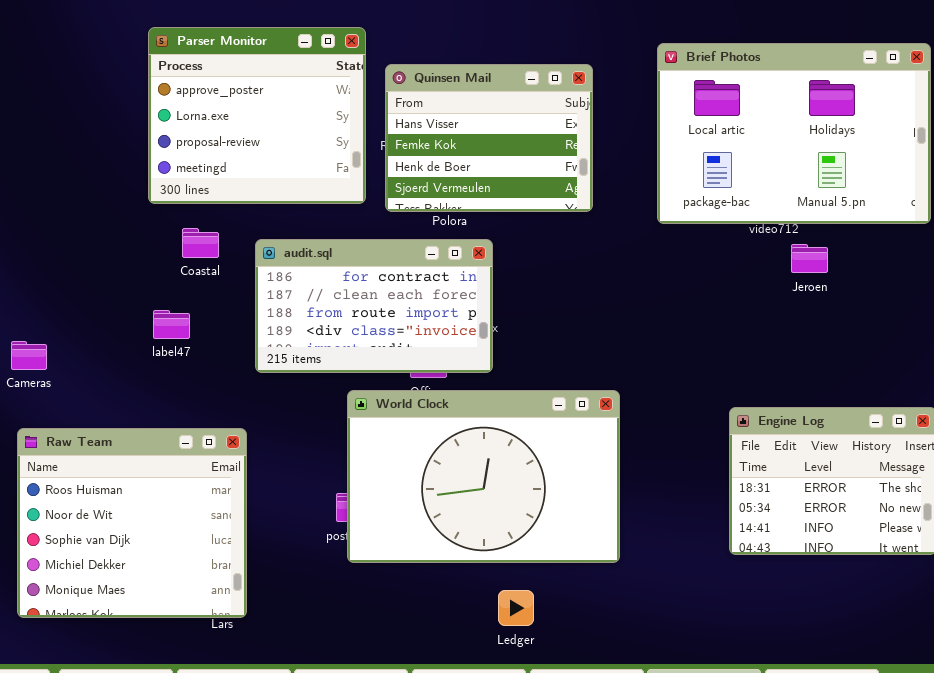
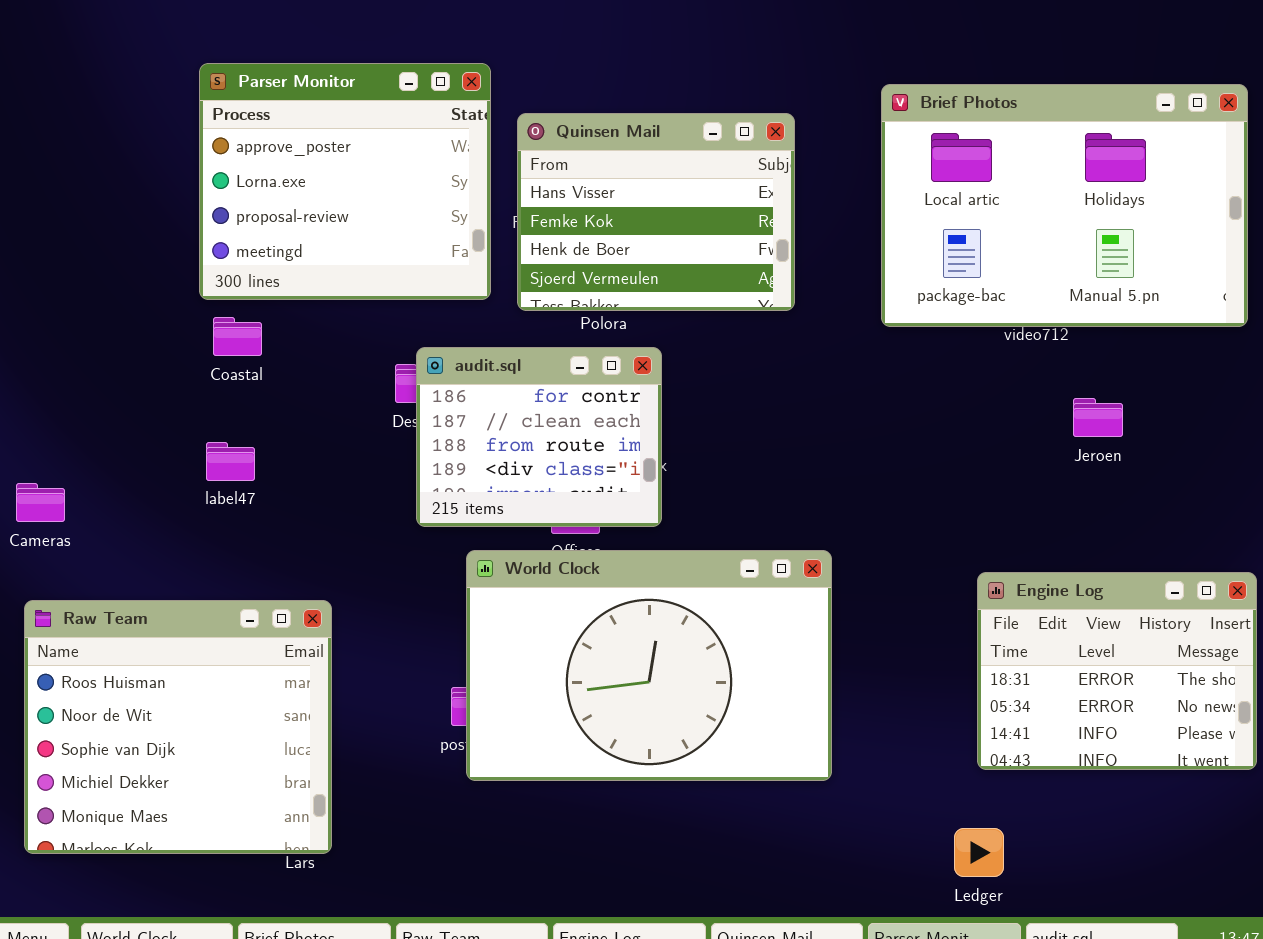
Coastal: [182,228,219,258] -> [213,317,262,356], moved
audit.sql: [255,239,493,373] -> [416,347,662,527], resized
Jeroen: [791,244,828,273] -> [1073,398,1123,437], moved
Ledger: [498,590,534,626] -> [954,828,1004,877], moved

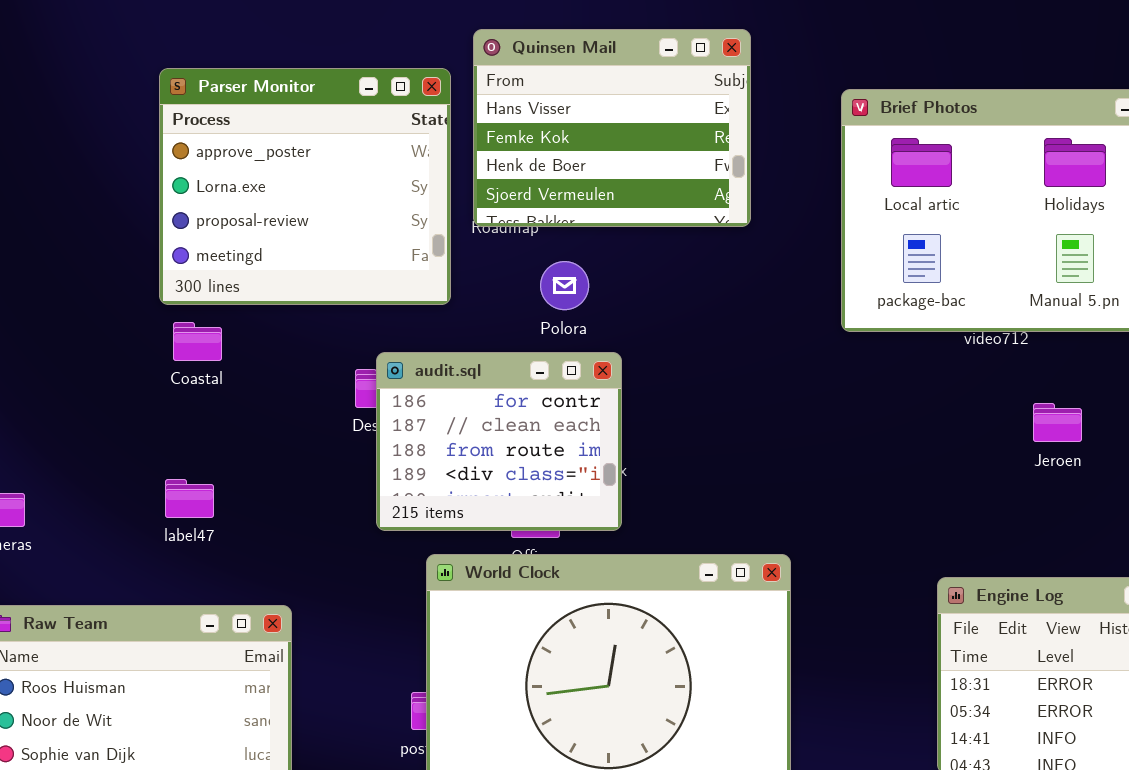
Quinsen Mail: [517,113,795,311] -> [473,29,751,227], moved
label47: [206,442,255,481] -> [165,479,214,518], moved

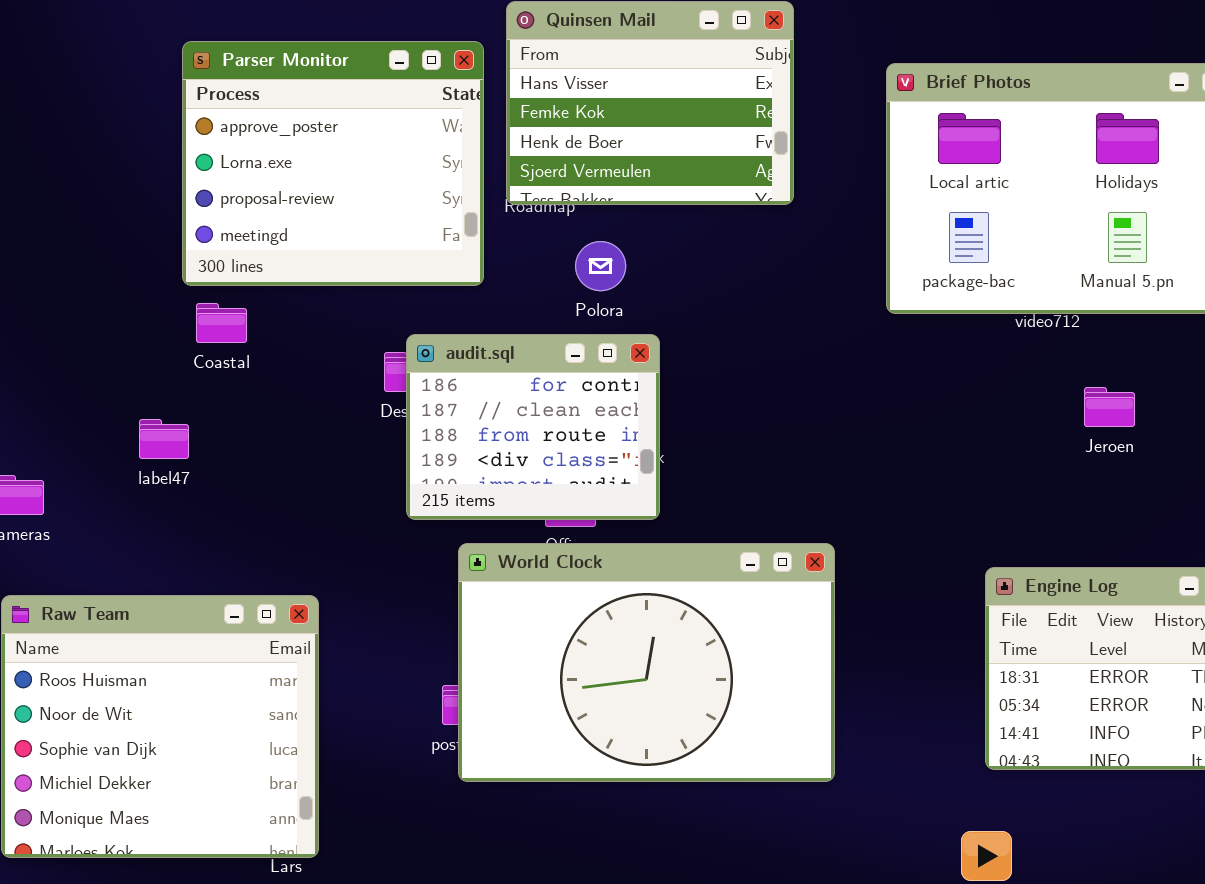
label47: [165,479,214,518] -> [139,419,189,459], moved

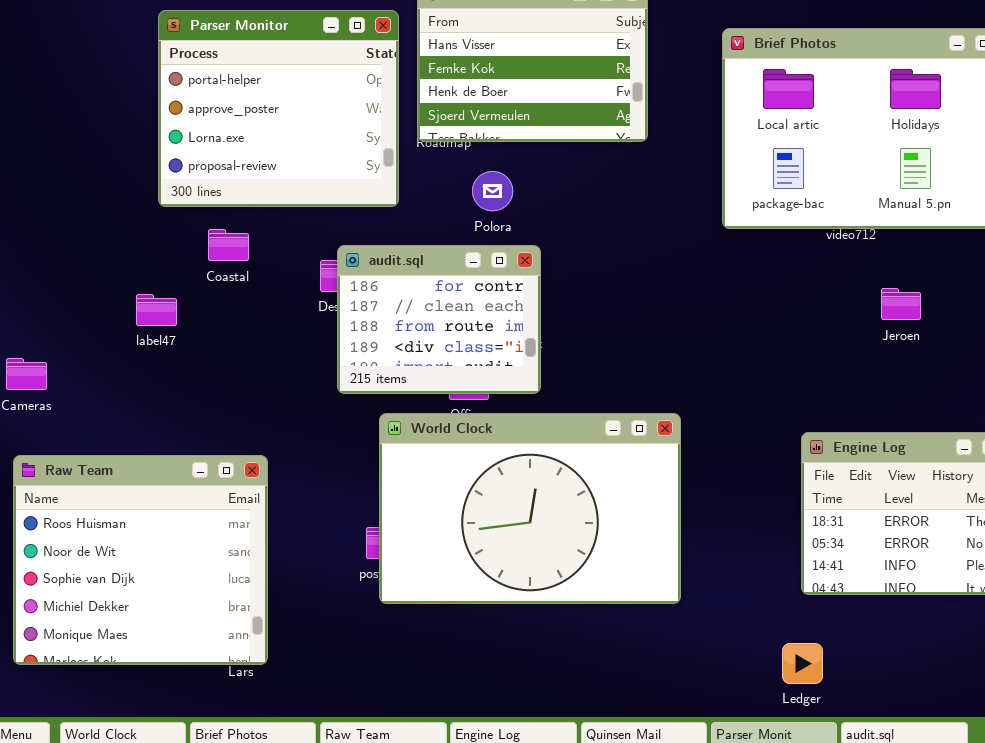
Parser Monitor: [182,41,484,286] -> [158,10,399,207], scrolled up 1 row
Coastal: [196,303,247,343] -> [208,229,249,261], moved
label47: [139,419,189,459] -> [136,294,177,326], moved

